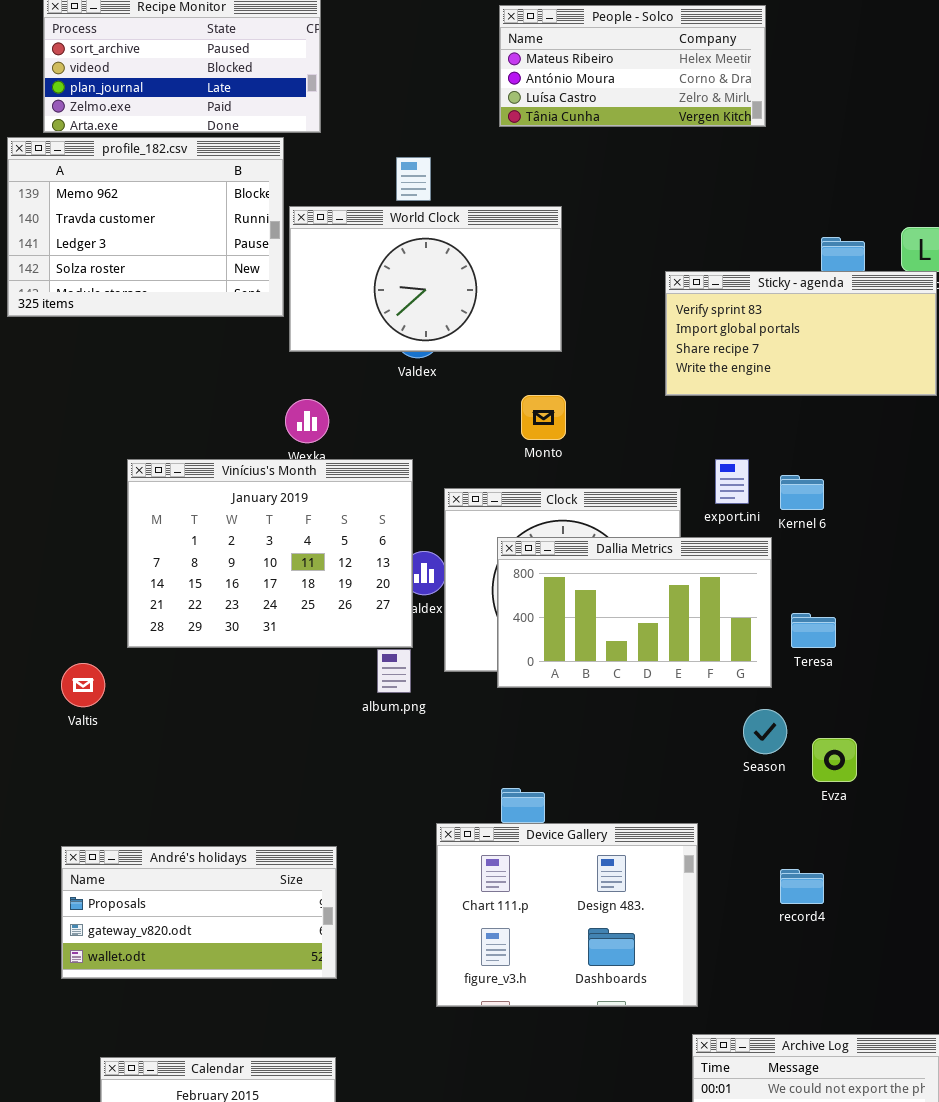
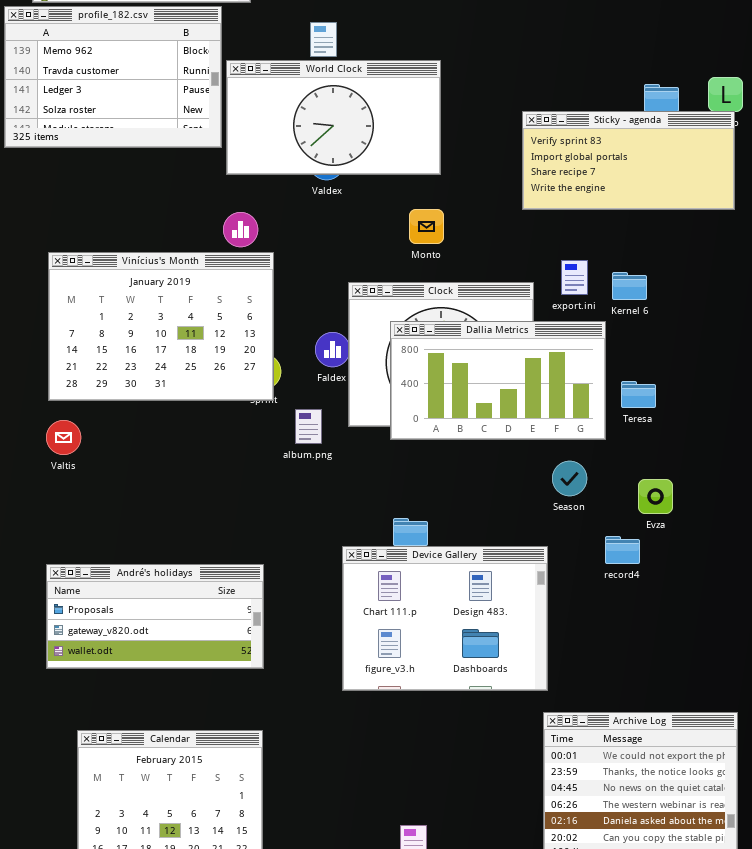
Vinícius's Month: [127,459,413,648] -> [48,252,274,401], moved
Season: [743,709,787,754] -> [552,461,587,496], moved
record4: [780,869,824,904] -> [605,536,640,564], moved

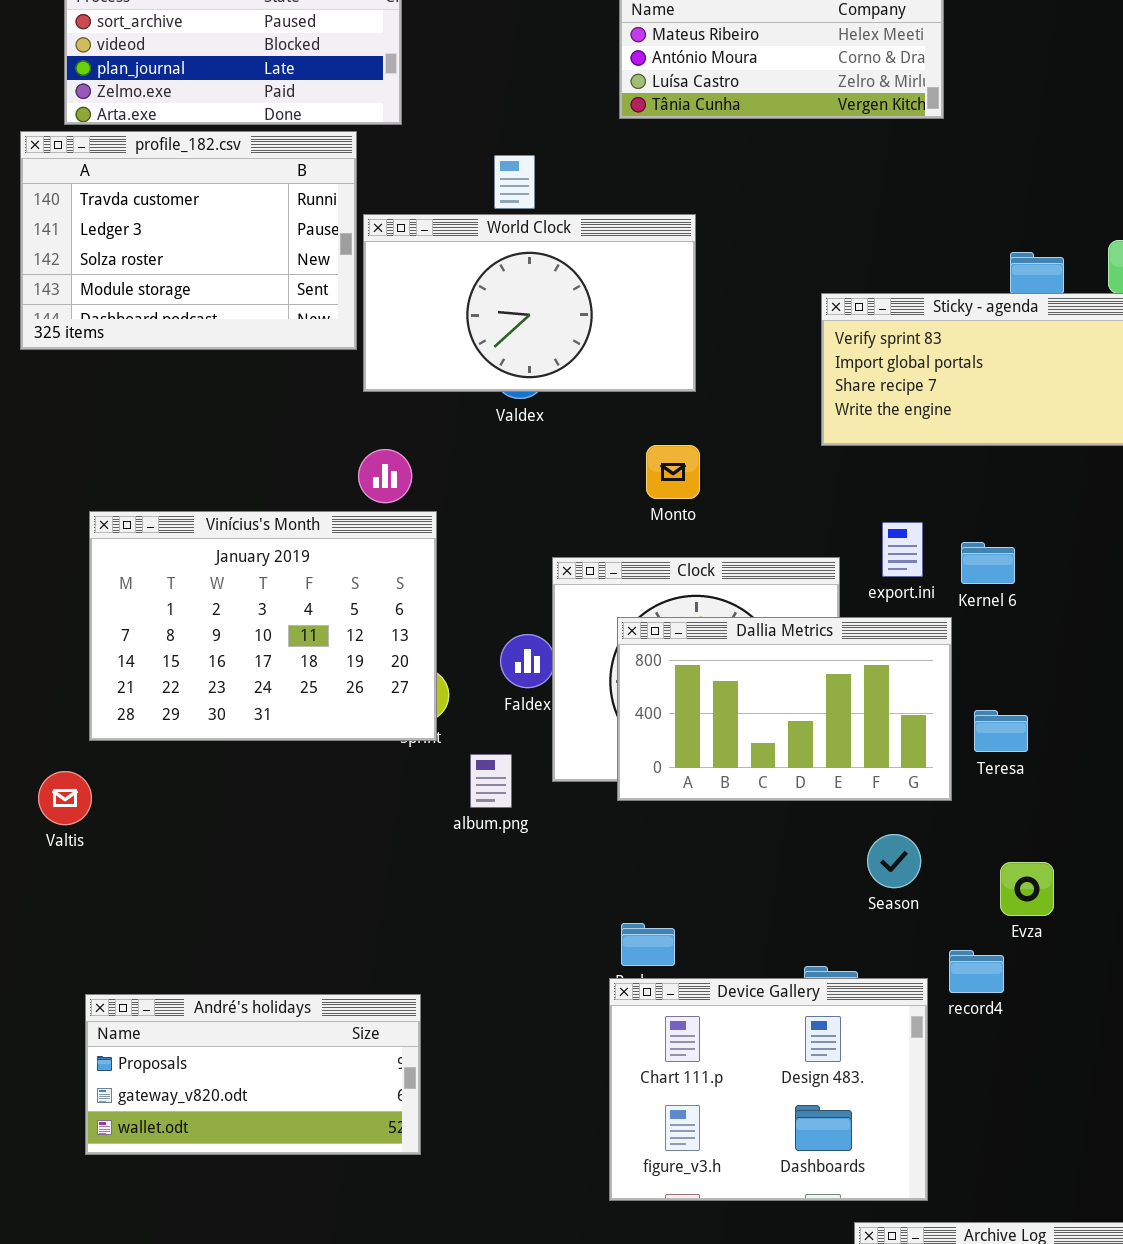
profile_182.csv: [4,6,222,148] -> [20,131,357,350], scrolled down 1 row
Valtis: [46,420,81,455] -> [38,771,92,825], moved
Device Gallery: [342,546,548,691] -> [609,978,928,1201], moved

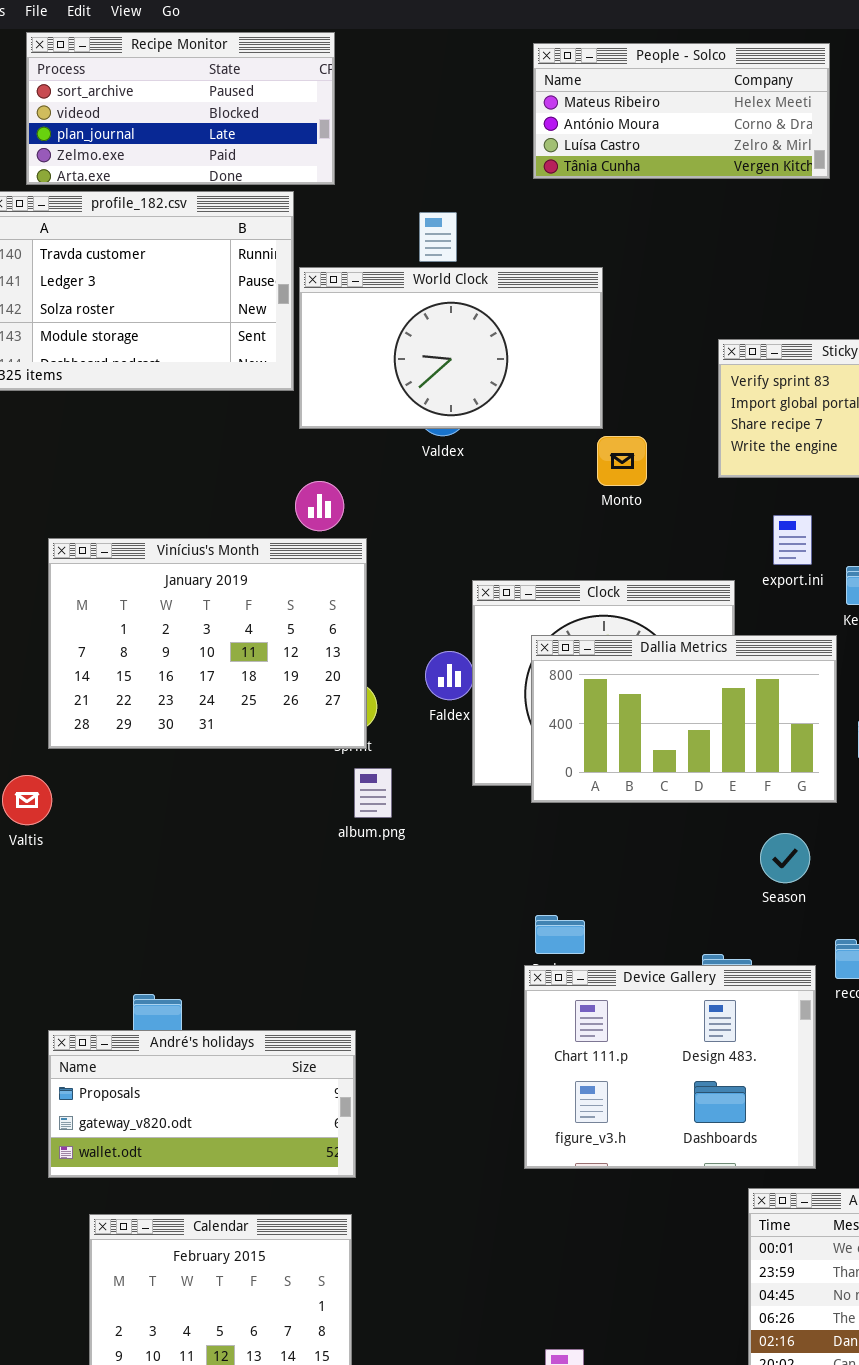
Monto: [646,445,700,499] -> [597,436,647,486], moved
export.ini: [882,522,923,577] -> [773,515,812,565], moved
album.png: [470,754,512,808] -> [354,768,392,818], moved
André's holidays: [85,994,421,1155] -> [48,1030,356,1178], moved

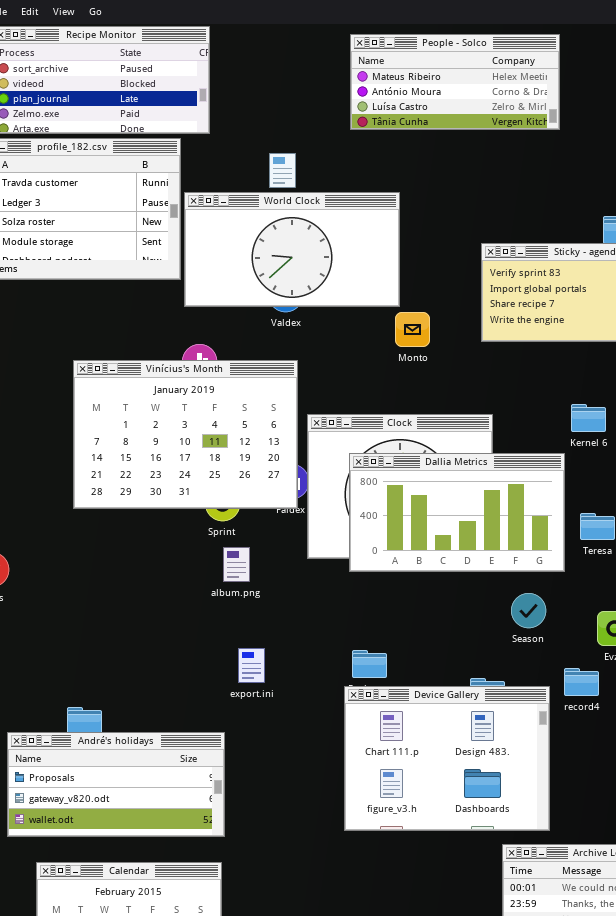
export.ini: [773,515,812,565] -> [238,648,265,683], moved
Vinícius's Month: [48,538,367,749] -> [73,360,298,509], moved

